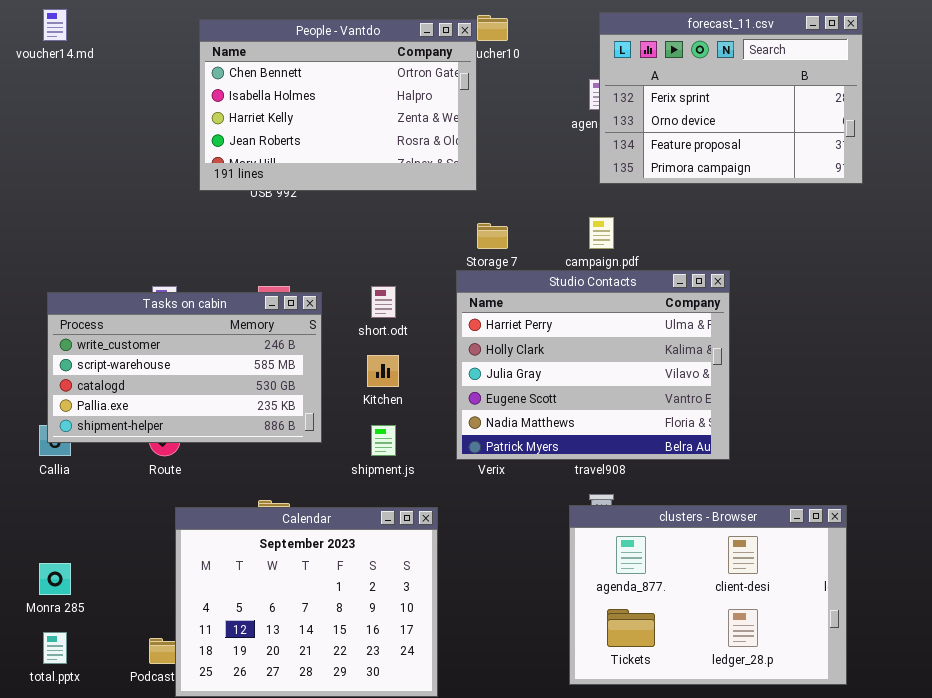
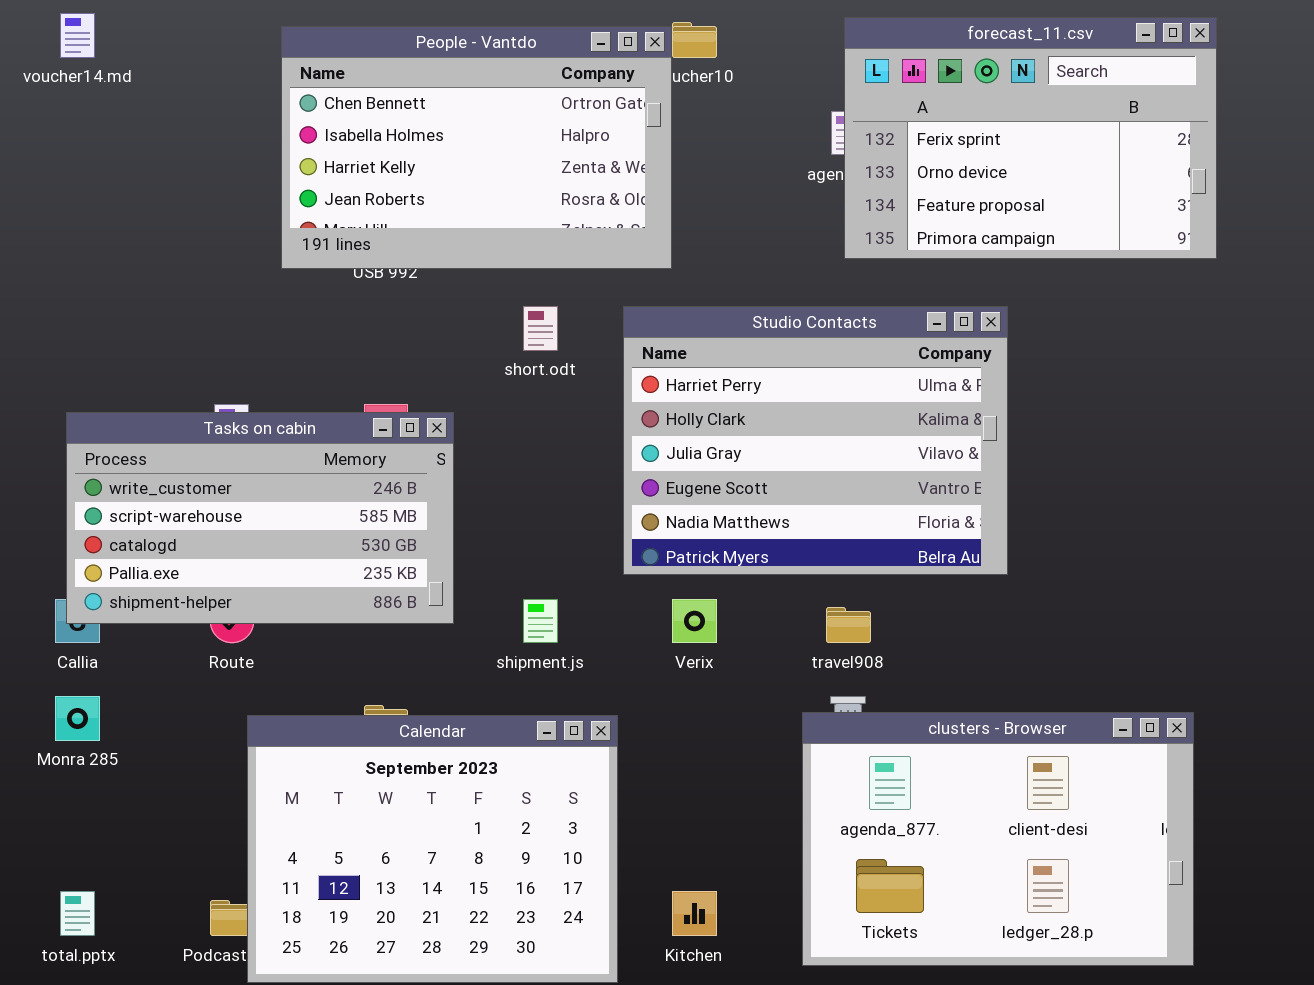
Studio Contacts: [456,270,730,460] -> [623,306,1008,575], moved
short.odt: [371,286,396,318] -> [523,306,558,351], moved
Kitchen: [367,355,399,387] -> [672,891,717,936], moved
Monra 285: [39,563,71,595] -> [55,696,100,741], moved

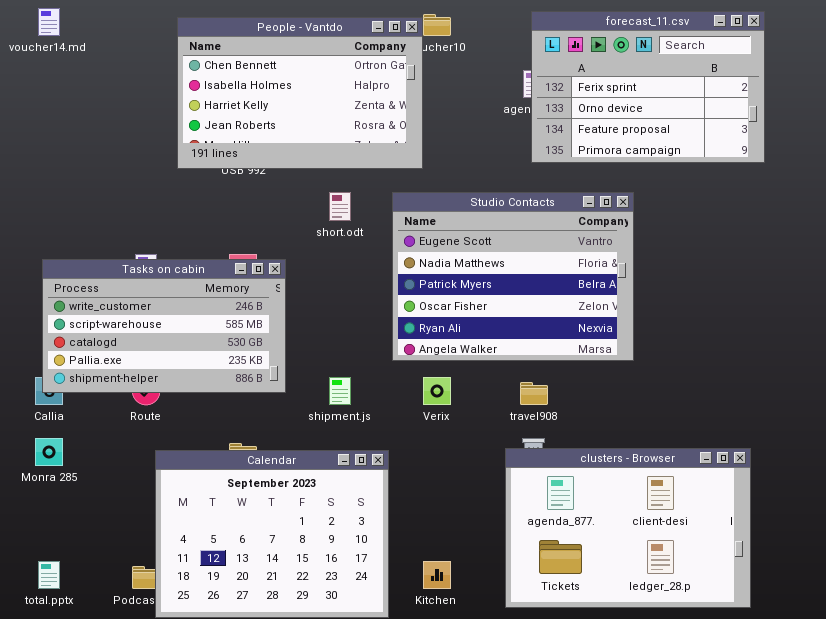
Studio Contacts: [623,306,1008,575] -> [392,192,634,361], scrolled down 3 rows

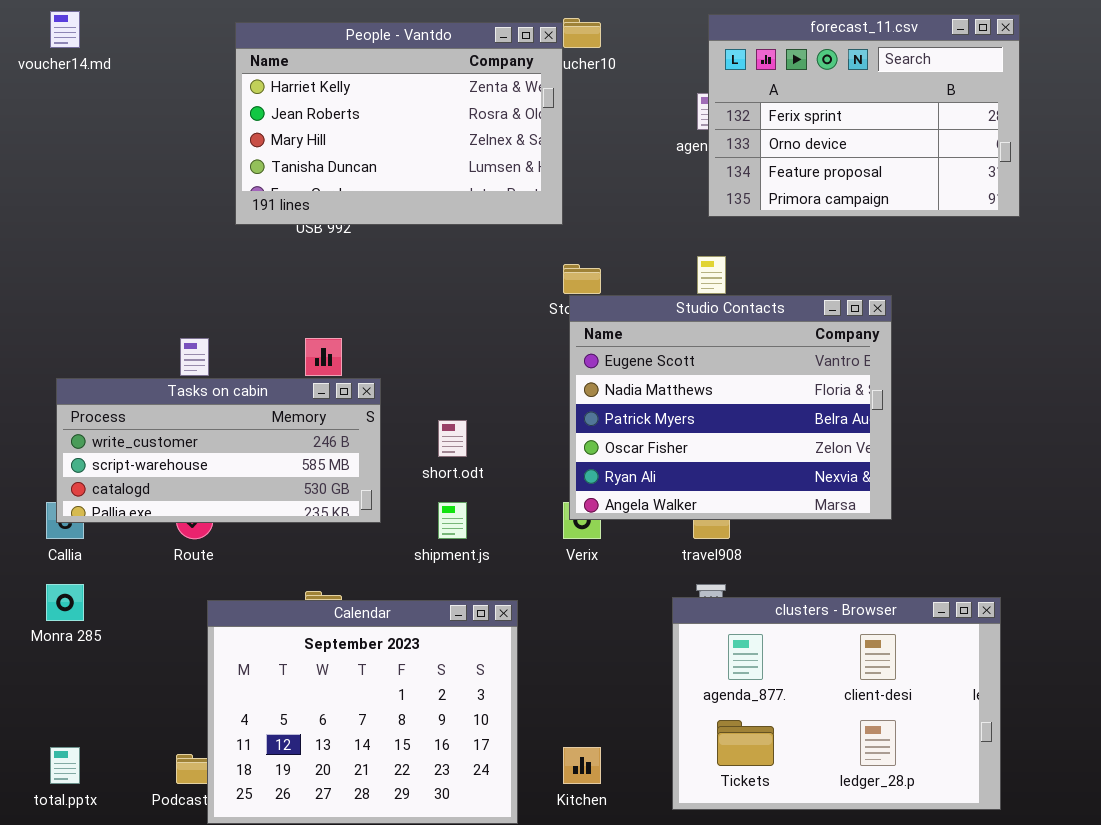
People - Vantdo: [177,17,423,169] -> [235,22,563,225], scrolled down 2 rows
short.odt: [329,192,351,221] -> [438,420,467,457], moved
Studio Contacts: [392,192,634,361] -> [569,295,892,520], moved
Tasks on cabin: [42,259,286,393] -> [56,378,381,523], resized

